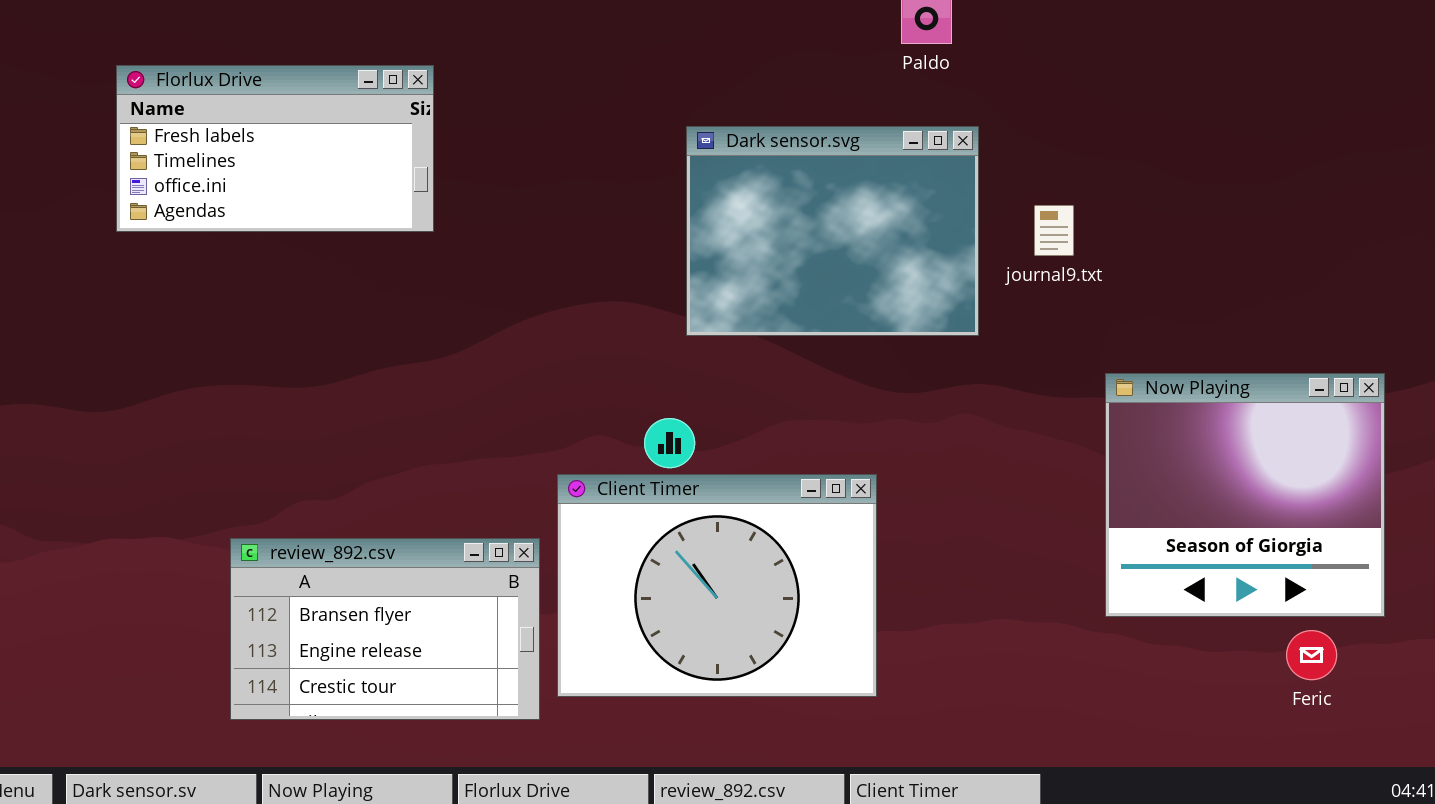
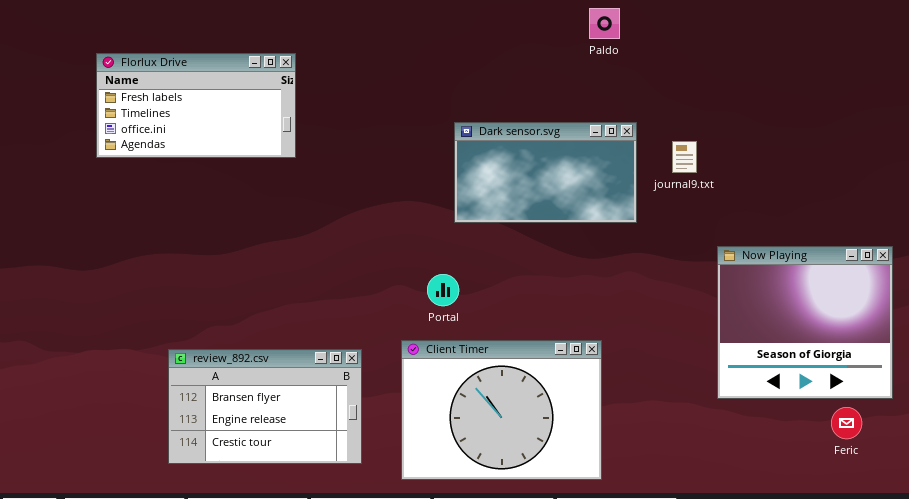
Dark sensor.svg: [686,126,979,336] -> [454,122,637,223], resized
Client Timer: [557,474,877,697] -> [401,340,602,480], moved

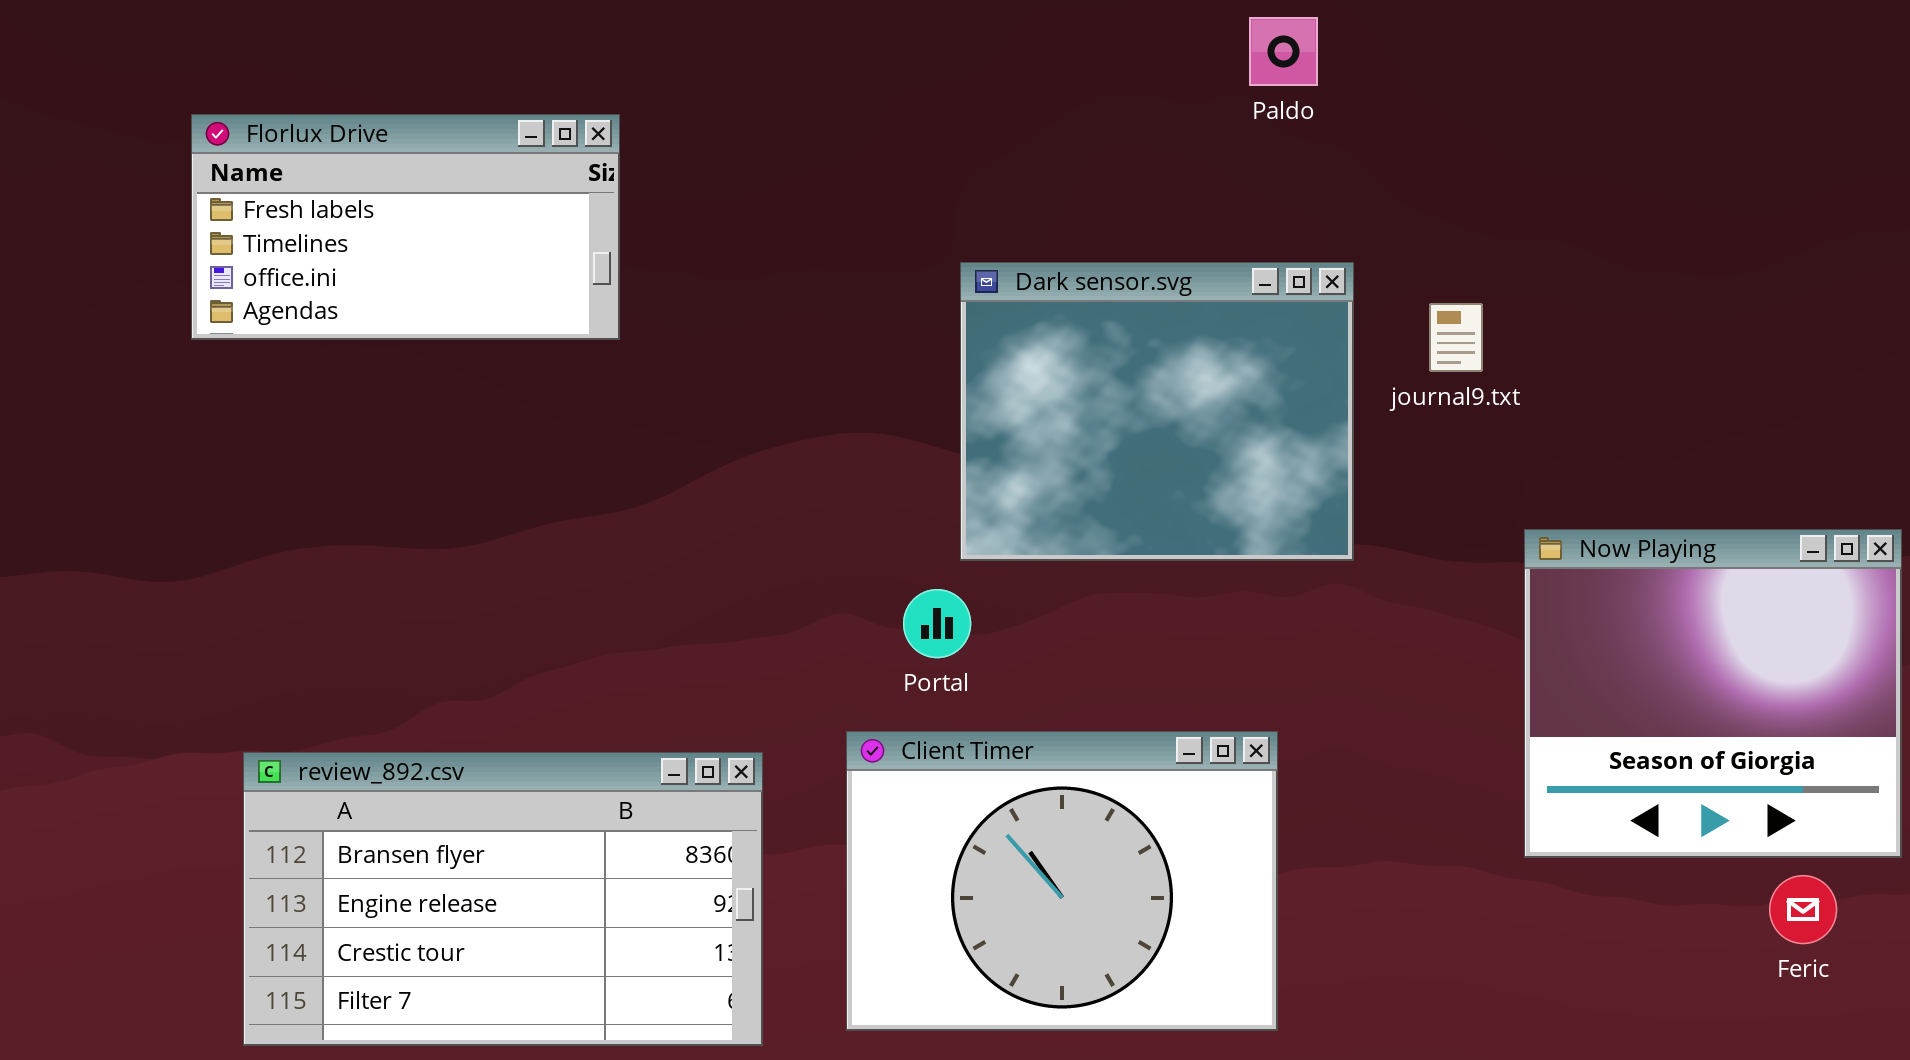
Dark sensor.svg: [454,122,637,223] -> [960,262,1354,561], resized
review_892.csv: [168,349,362,464] -> [243,752,763,1046], resized

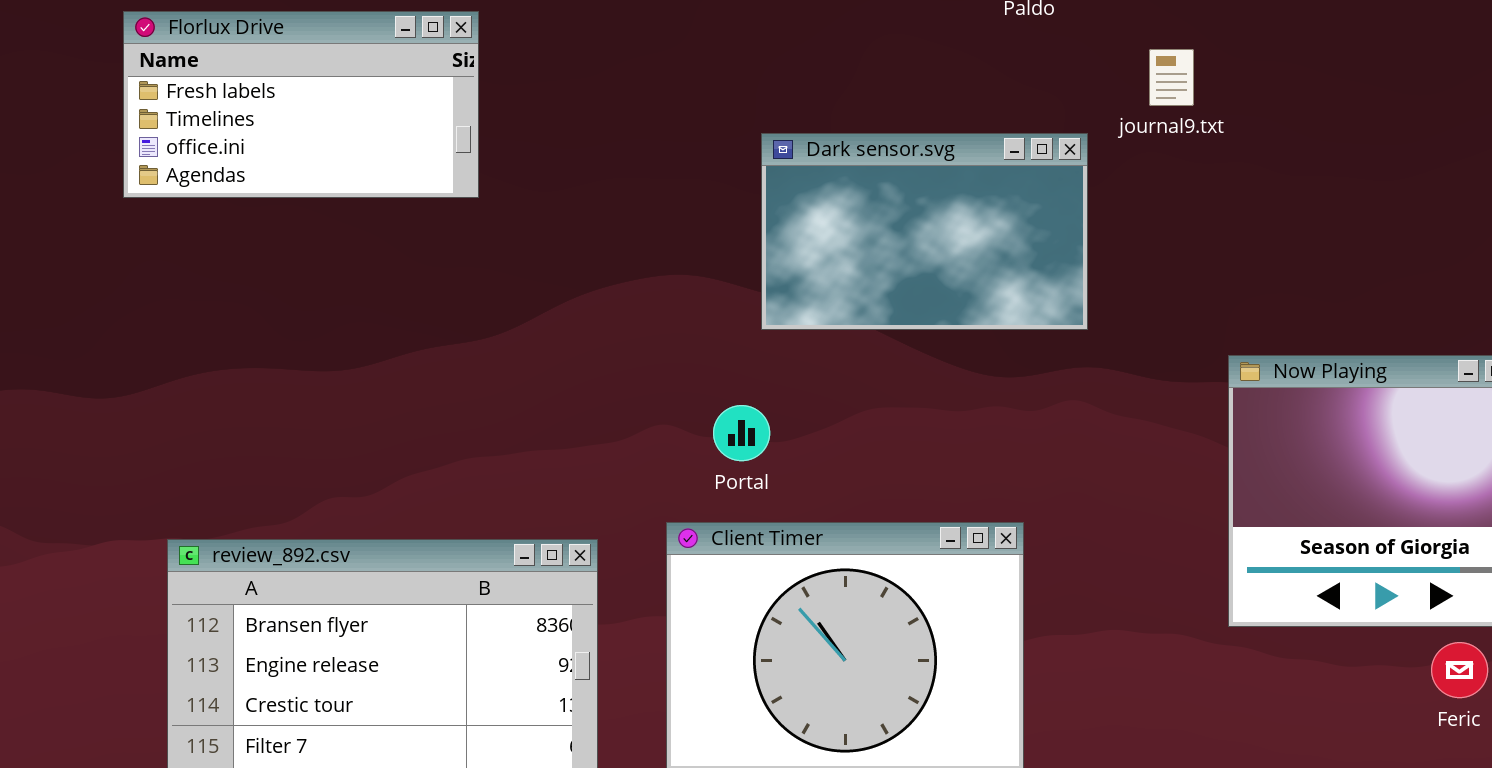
Dark sensor.svg: [960,262,1354,561] -> [761,133,1088,330], resized
journal9.txt: [1429,303,1483,372] -> [1149,49,1194,106], moved

